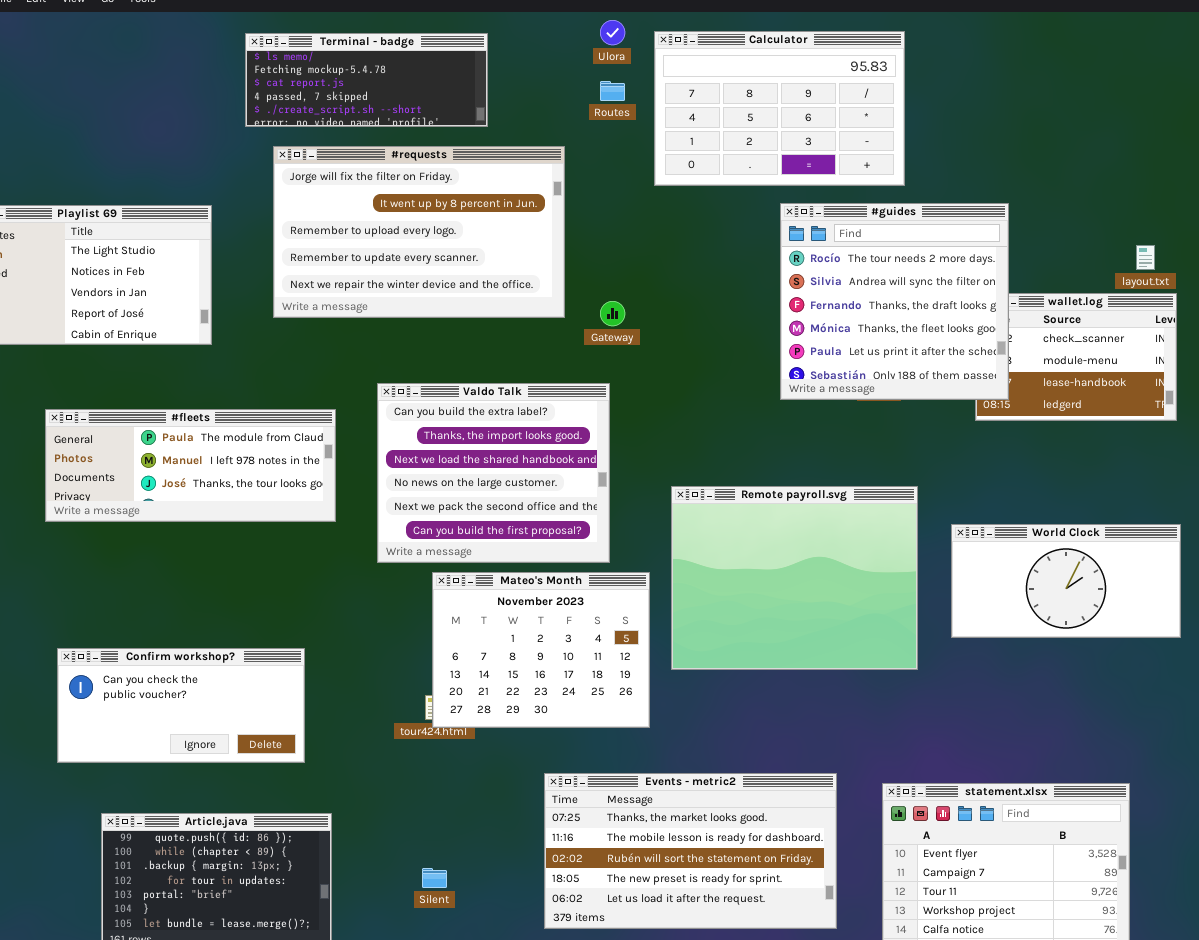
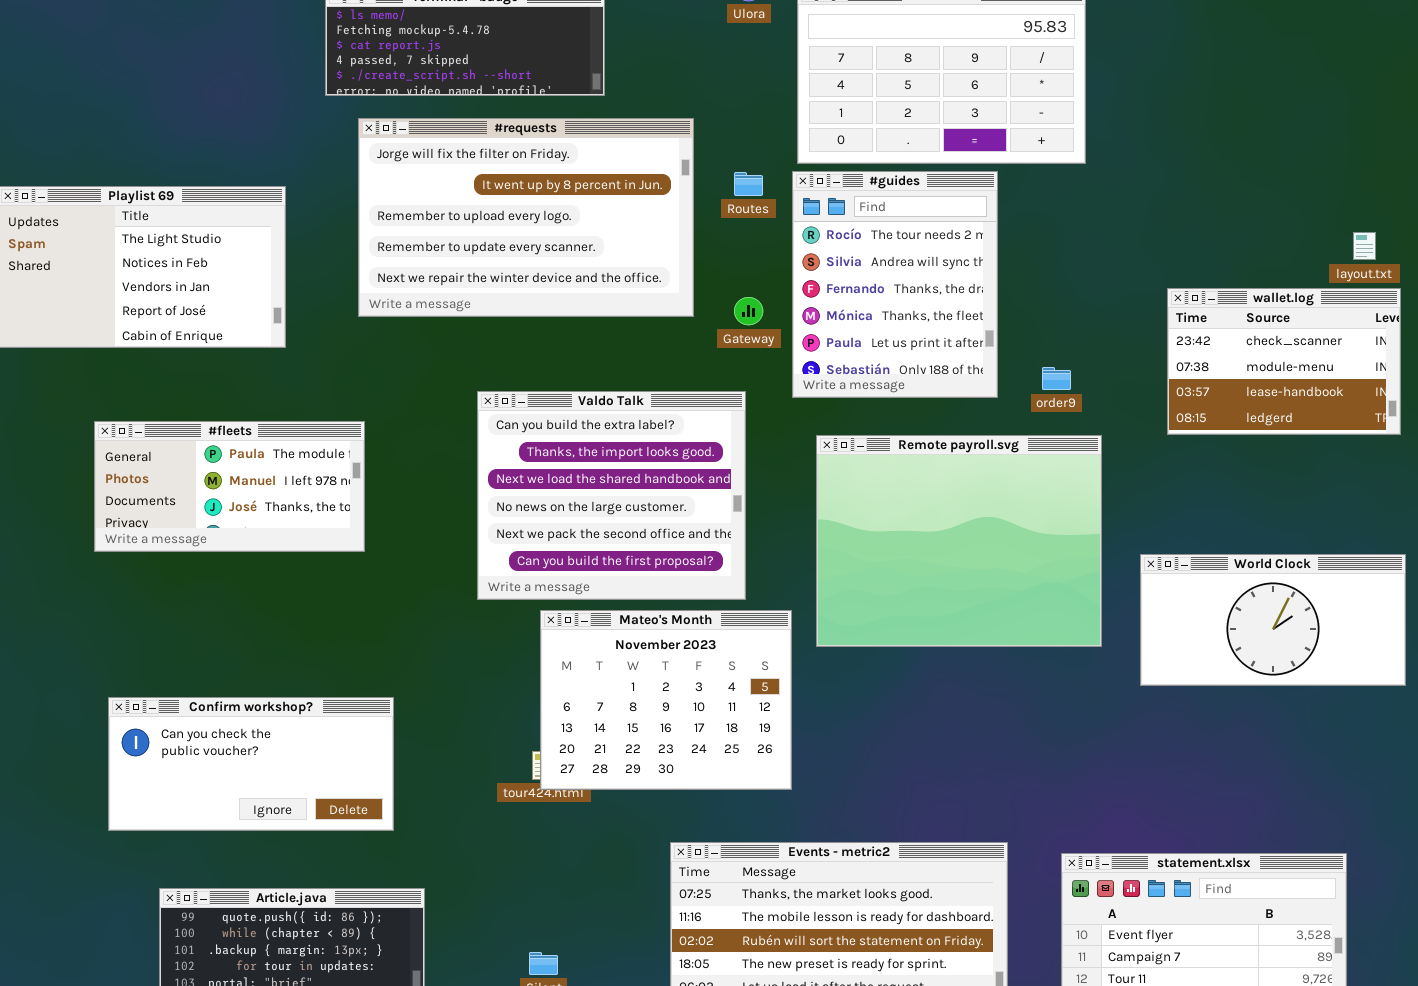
Routes: [600,81,625,101] -> [734,172,763,196], moved
#guides: [780,203,1009,400] -> [792,171,998,398], moved, resized
#fleets: [45,409,336,522] -> [94,421,365,552], resized
Remote payroll.svg: [671,486,918,670] -> [816,435,1102,647], moved

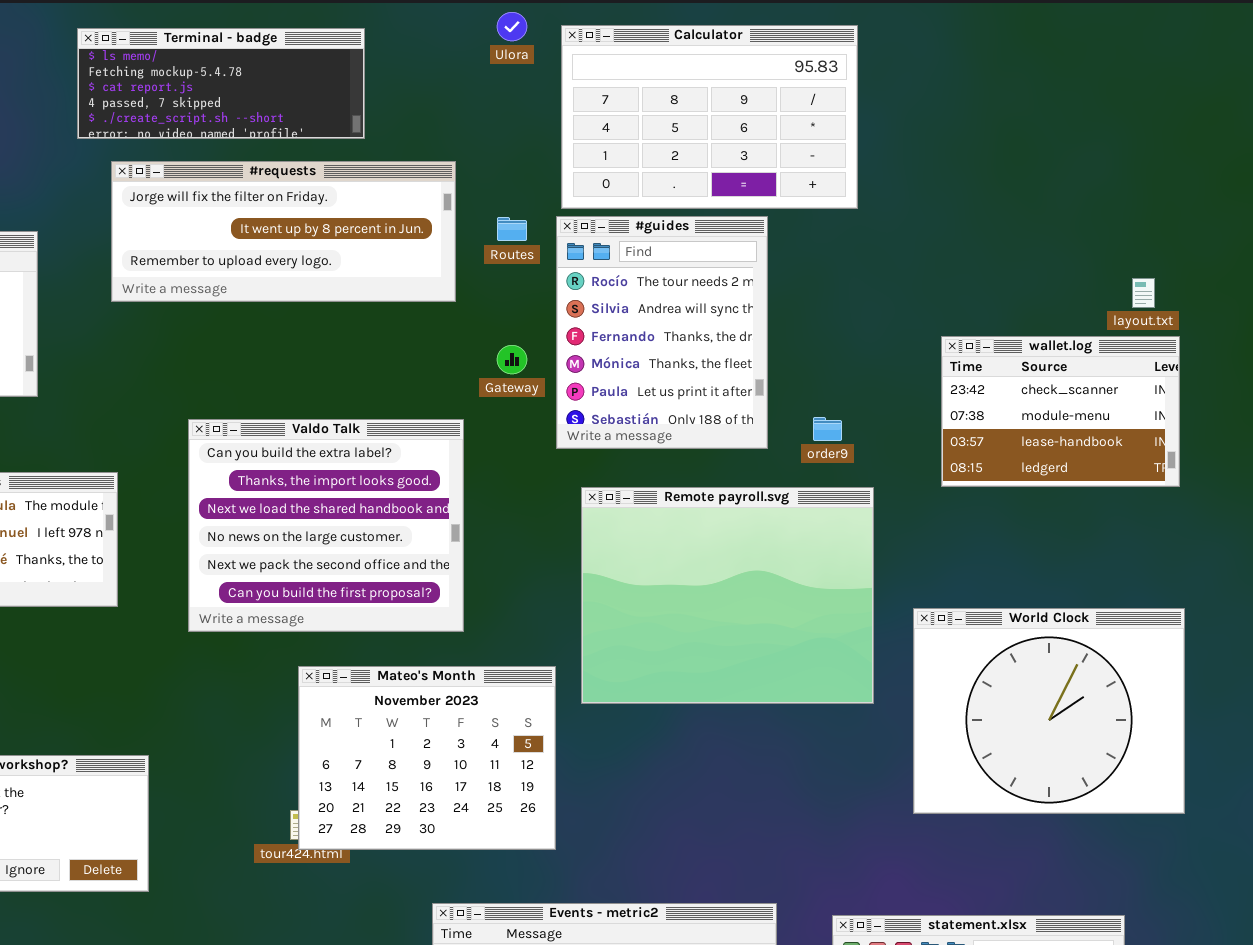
#requests: [358,118,694,317] -> [111,161,456,302], resized
Valdo Talk: [477,391,746,600] -> [188,419,464,632], moved
World Clock: [1140,554,1406,686] -> [913,608,1185,814], resized

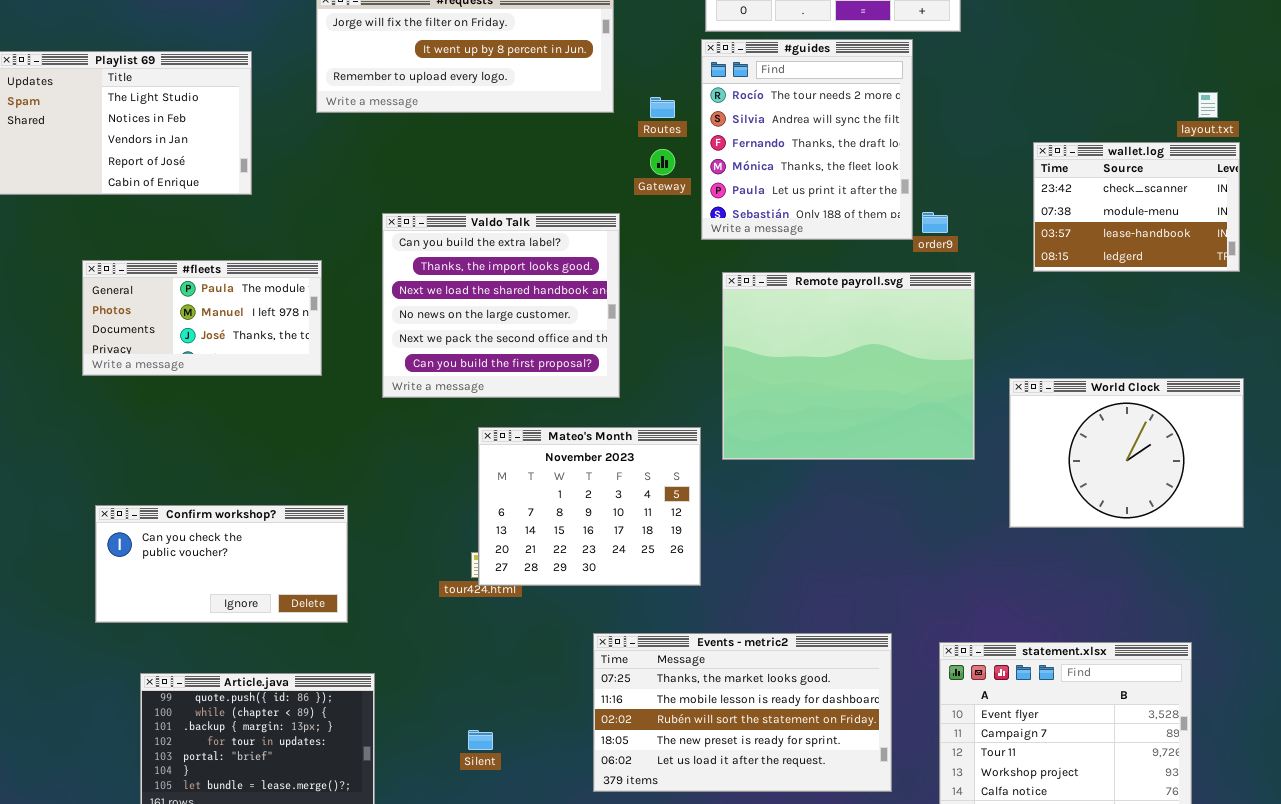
#guides: [556,216,768,449] -> [701,39,913,240], resized
Routes: [497,217,527,241] -> [650,97,675,118], moved
World Clock: [913,608,1185,814] -> [1009,378,1244,528], resized

